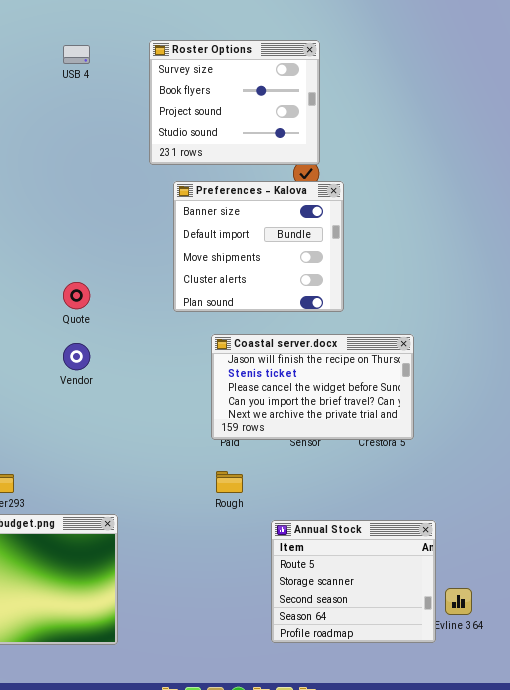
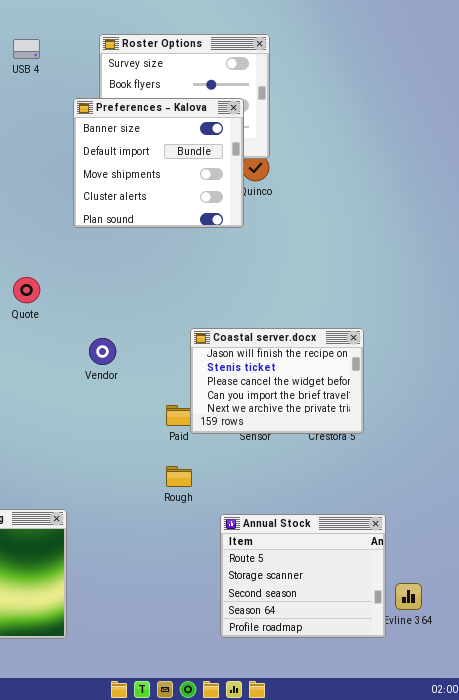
Preferences - Kalova: [173,181,344,312] -> [73,98,244,228], moved
Coastal server.docx: [211,334,414,440] -> [190,328,364,434], resized
Vendor: [63,343,90,370] -> [89,338,116,365], moved

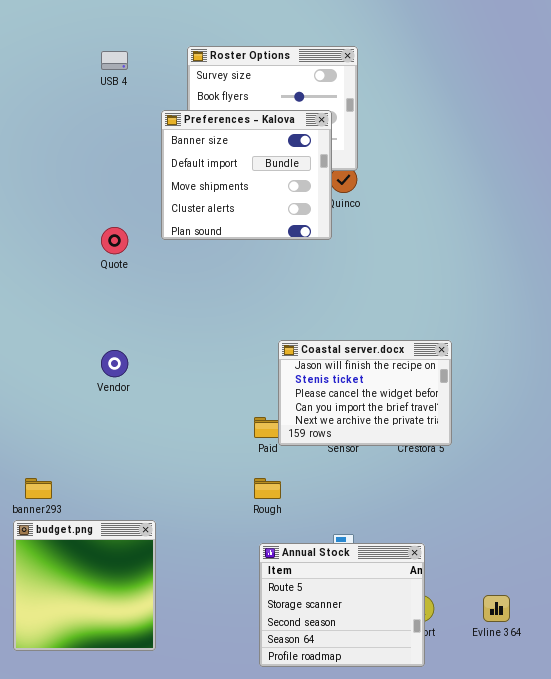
Quote: [13,277,40,303] -> [101,227,128,254], moved
Vendor: [89,338,116,365] -> [101,350,128,377], moved
Annual Stock: [220,514,386,638] -> [259,543,425,667], moved

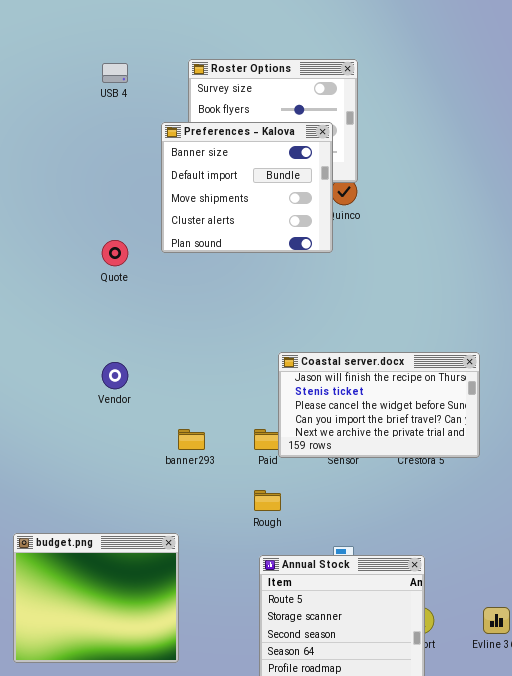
Coastal server.docx: [278,340,452,446] -> [278,352,480,458], resized
banner293: [25,478,52,499] -> [178,429,205,450], moved
budget.png: [13,520,156,651] -> [13,533,179,663], resized

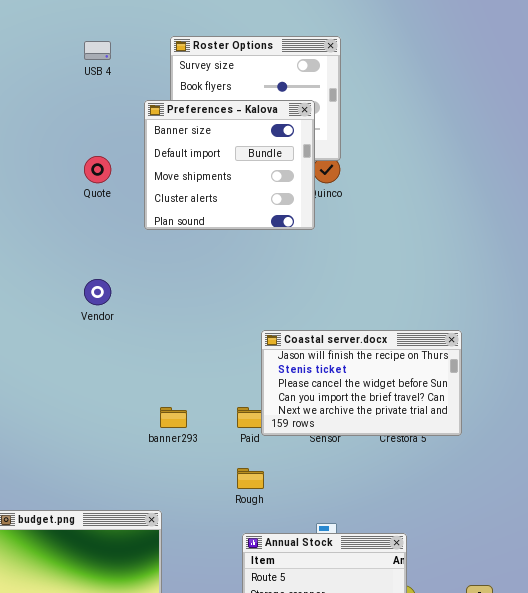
Quote: [102,240,128,266] -> [84,156,111,183], moved
Vendor: [102,362,128,389] -> [84,279,111,305], moved

